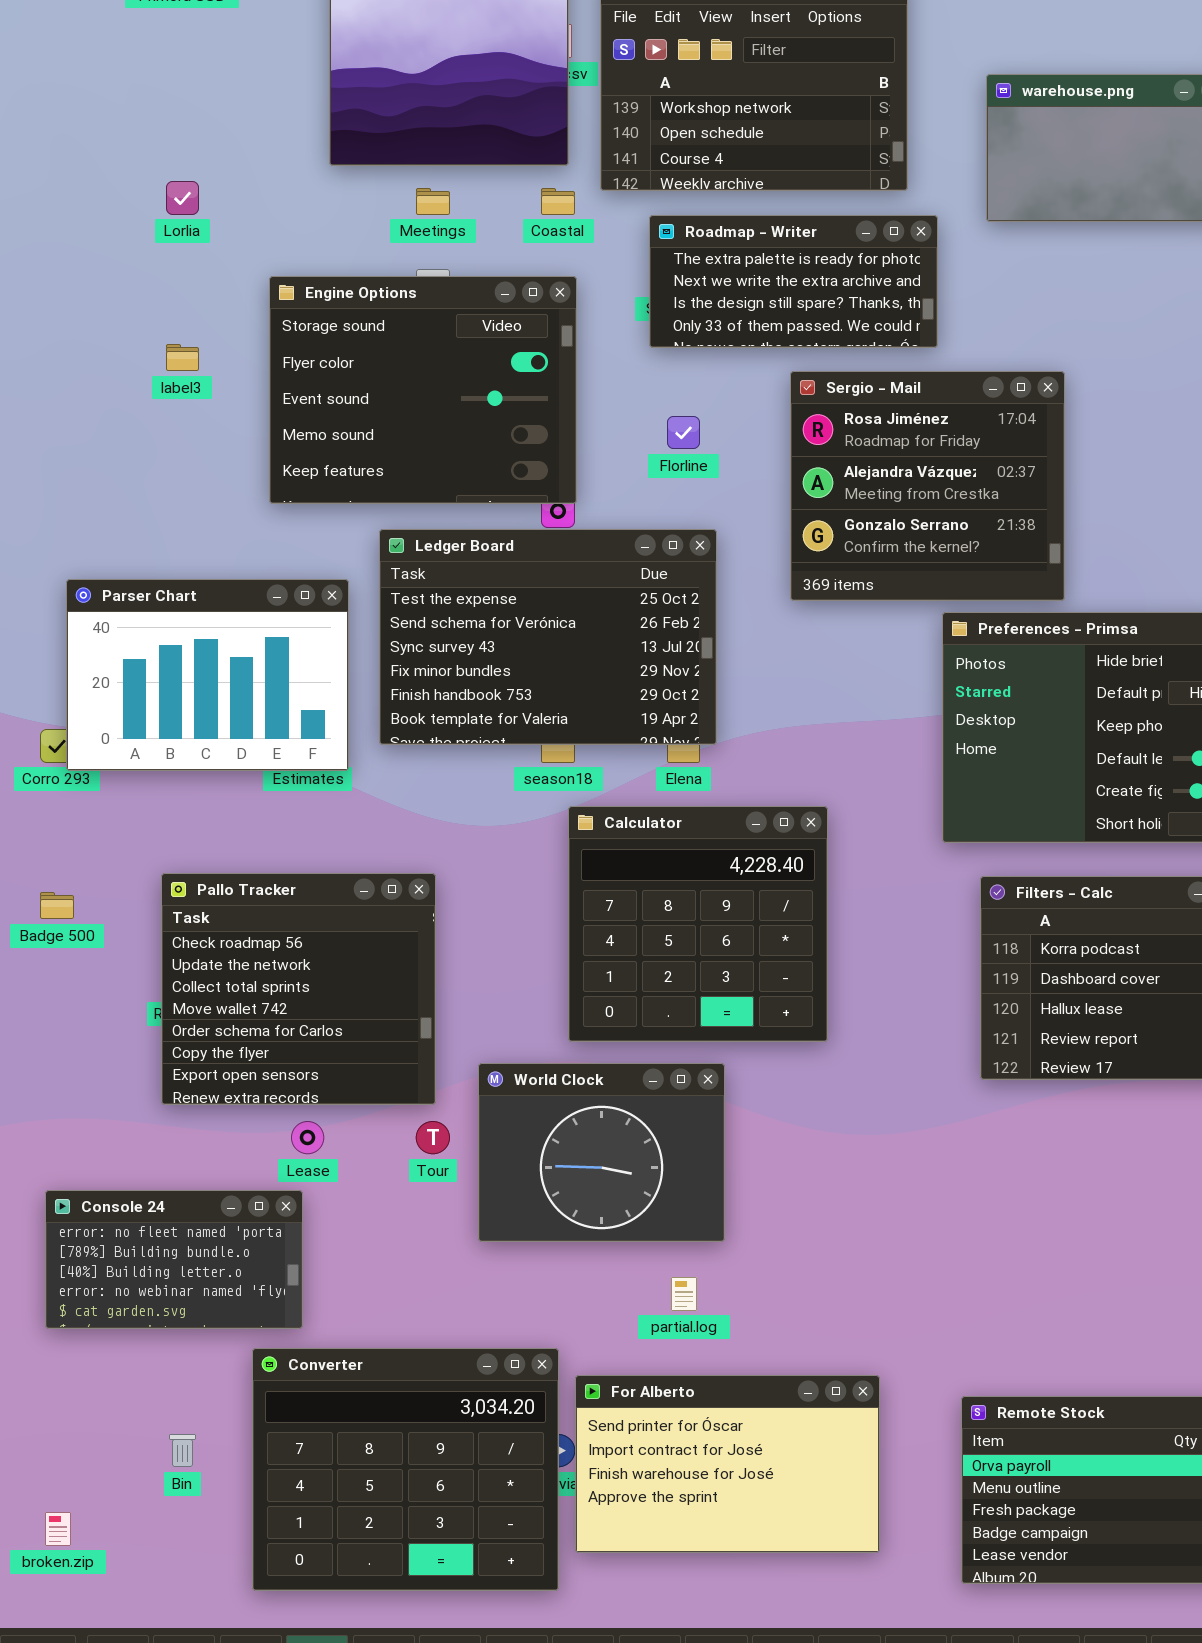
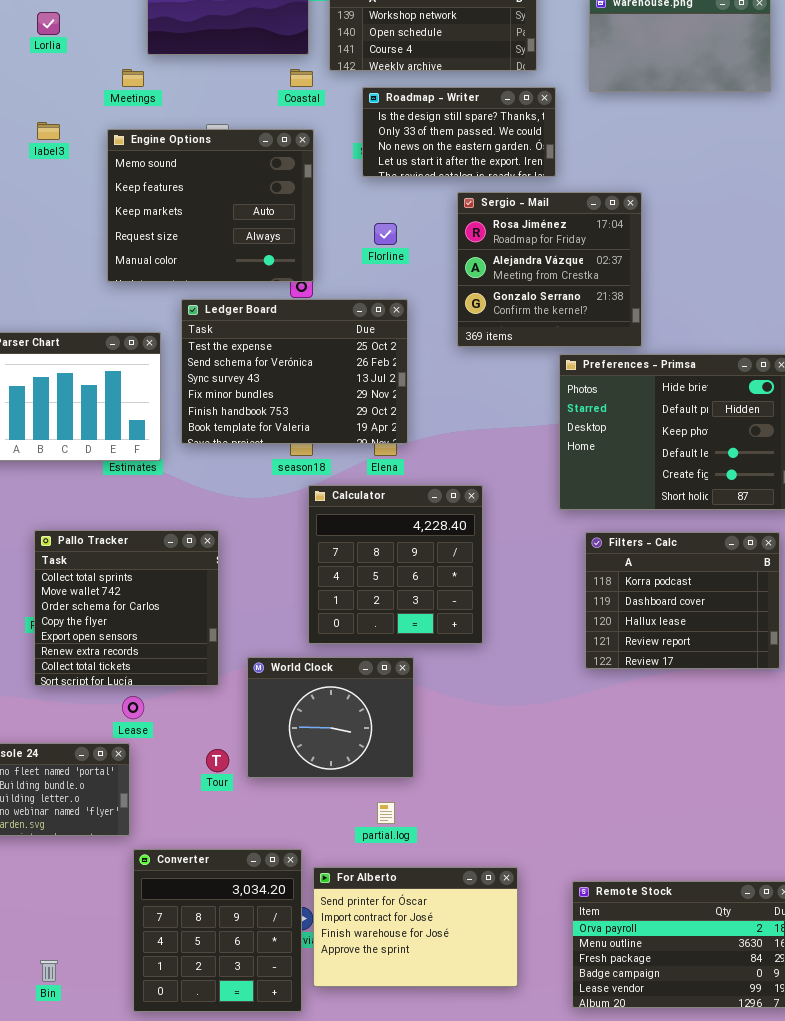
Lorlia: [166,181,199,215] -> [37,12,60,35], moved
Meetings: [416,188,450,215] -> [122,69,144,87], moved
Roadmap - Writer: [649,215,938,348] -> [362,87,556,177], scrolled down 2 rows
Engine Options: [269,276,577,504] -> [107,129,314,282], scrolled down 3 rows
label3: [166,344,199,371] -> [37,122,60,140], moved
Pallo Tracker: [161,873,436,1105] -> [34,530,219,686], scrolled down 2 rows
Tour: [416,1121,450,1154] -> [206,749,229,772], moved
Converter: [252,1348,559,1591] -> [133,849,302,1012], resized
Bin: [169,1434,196,1467] -> [40,960,58,982], moved

